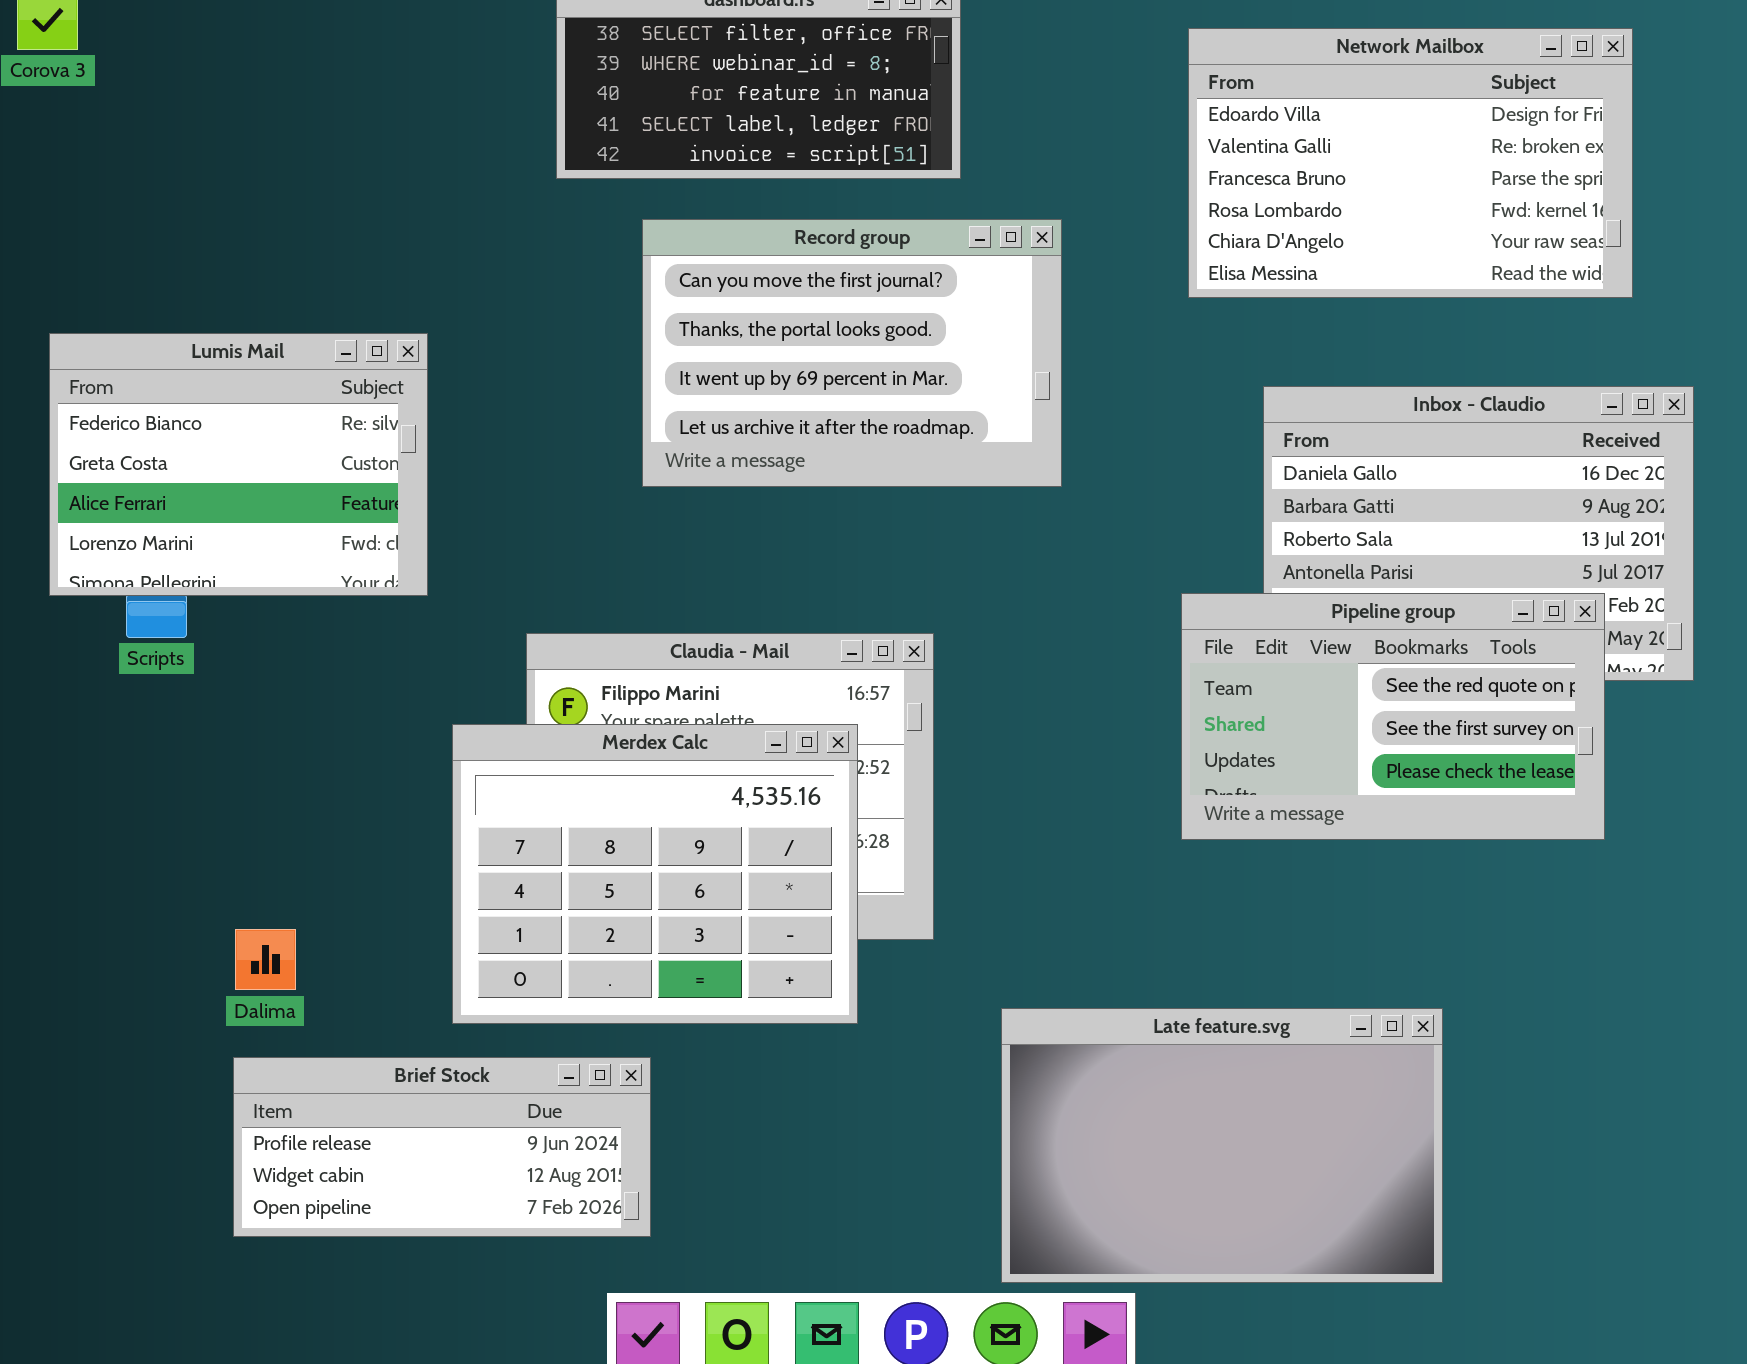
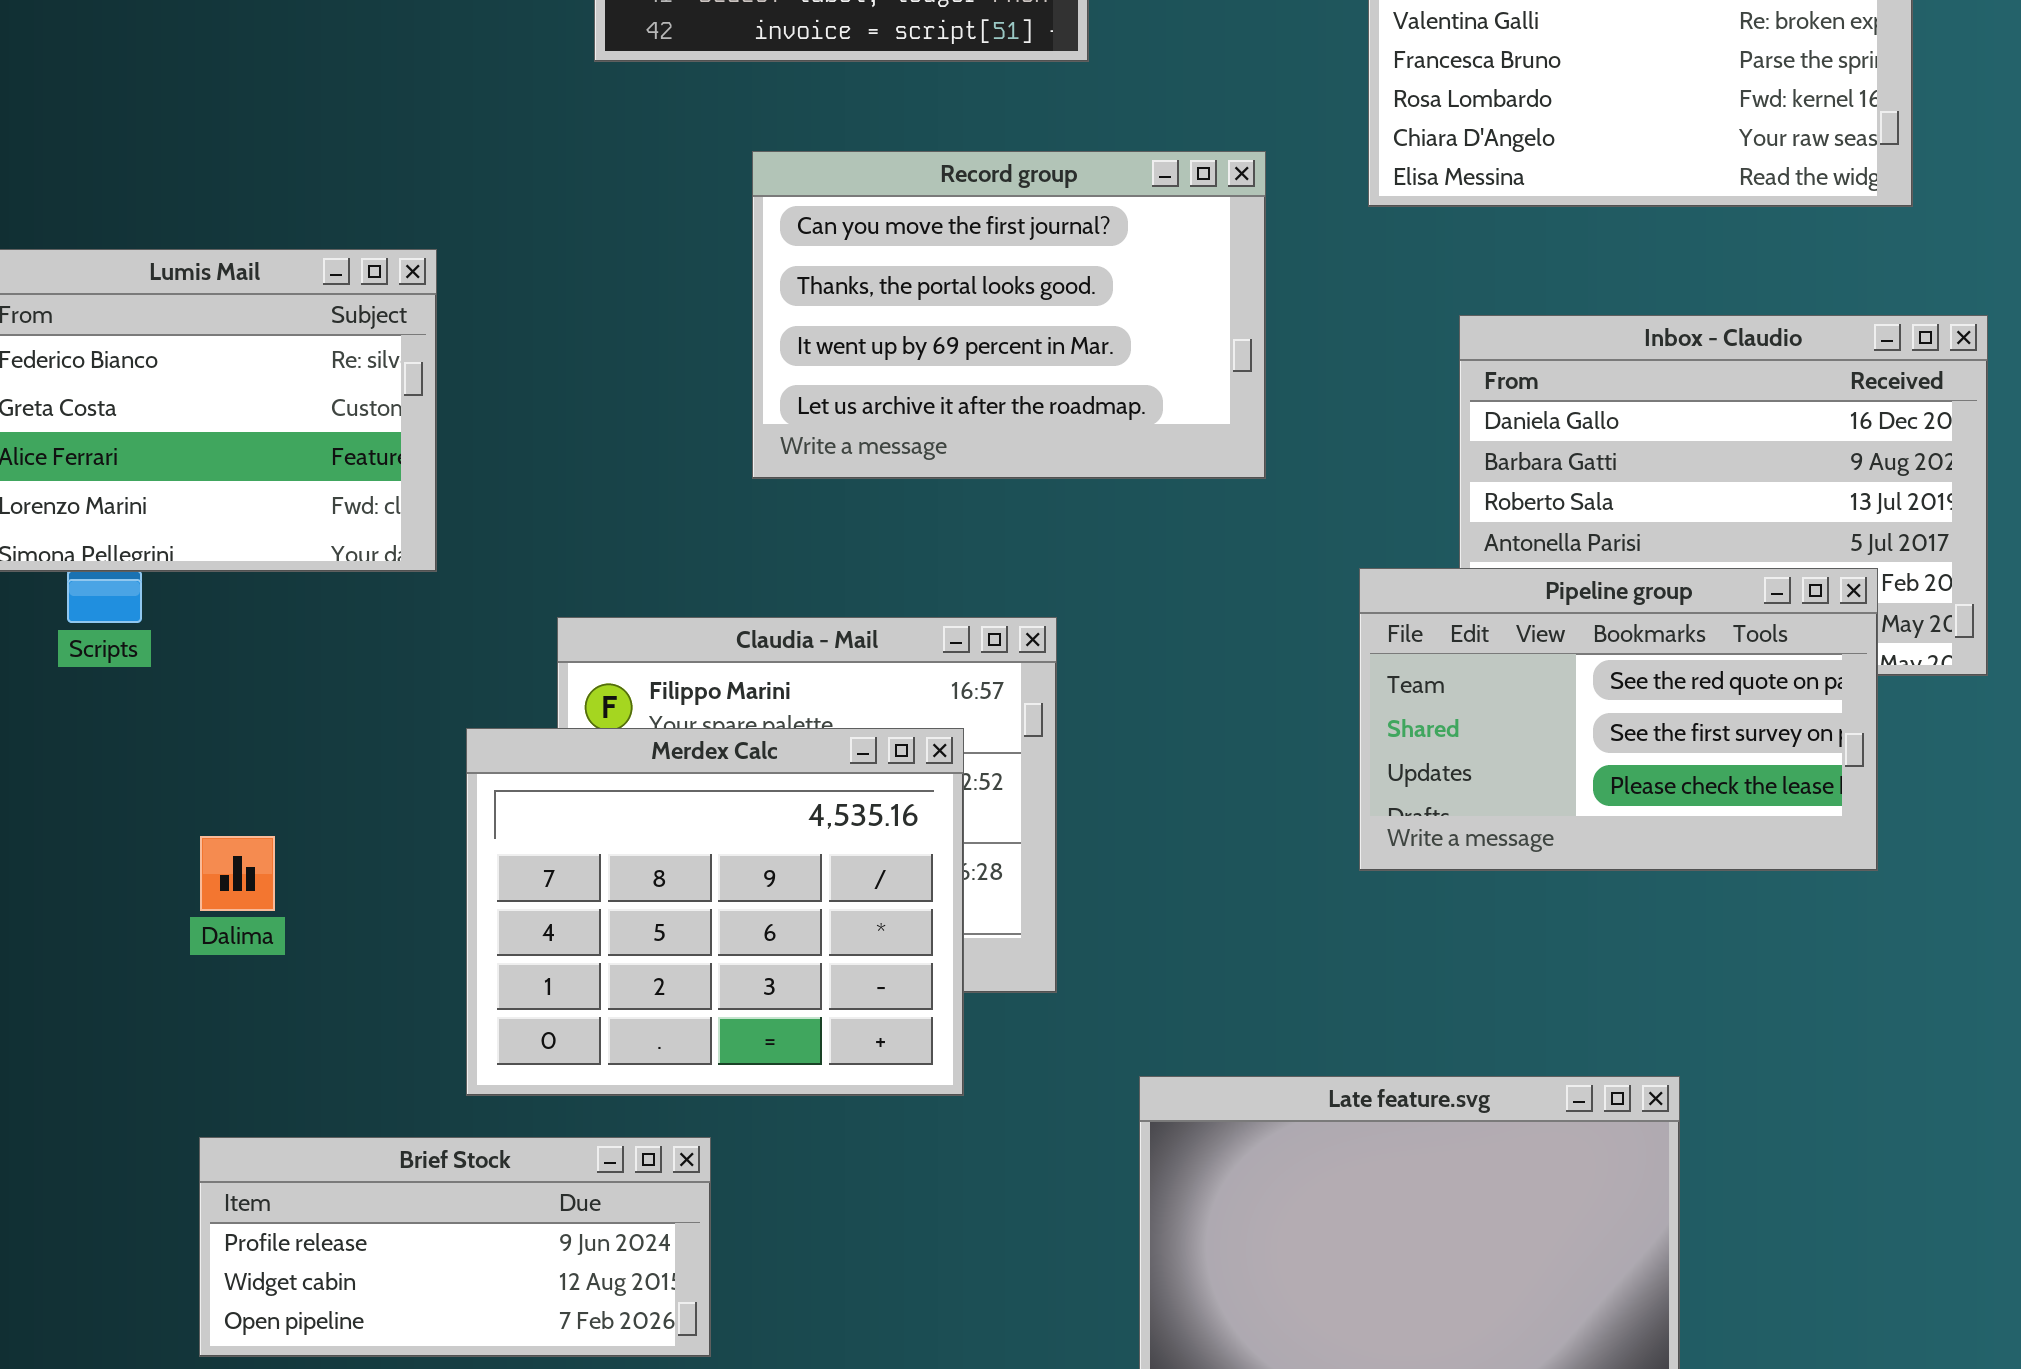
Record group: [642,219,1062,487] -> [752,151,1266,479], moved
Dalima: [235,929,296,990] -> [200,836,275,911], moved

